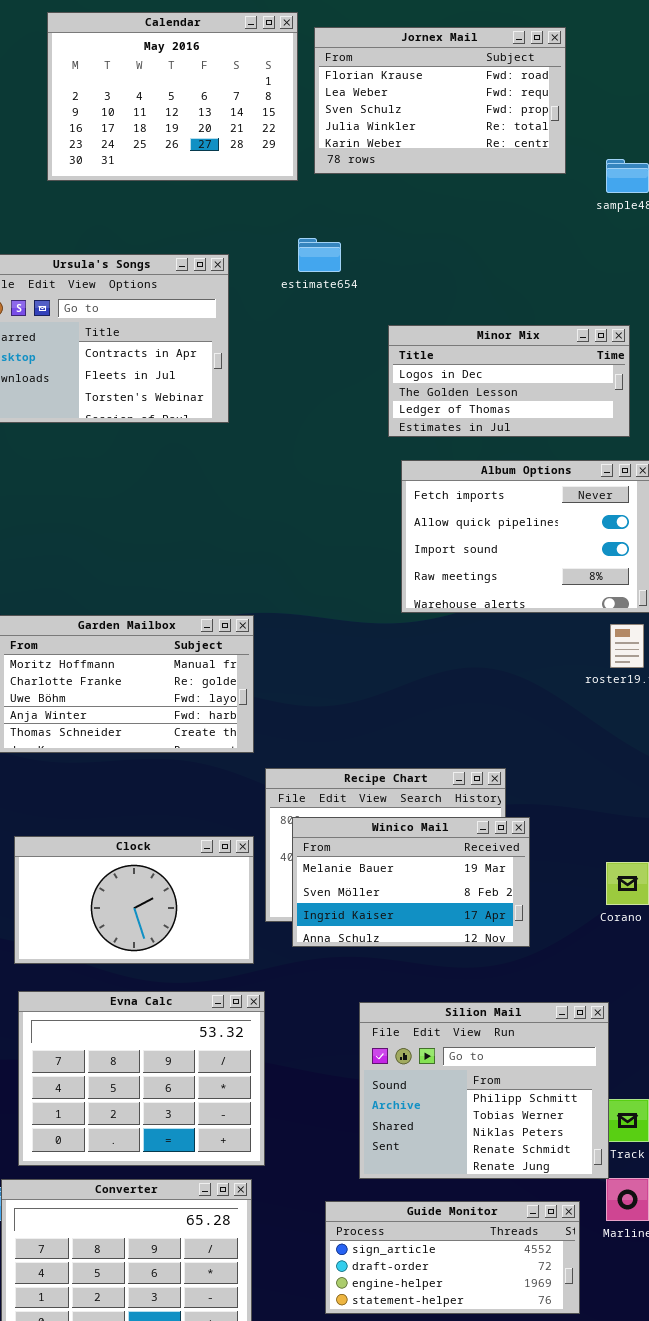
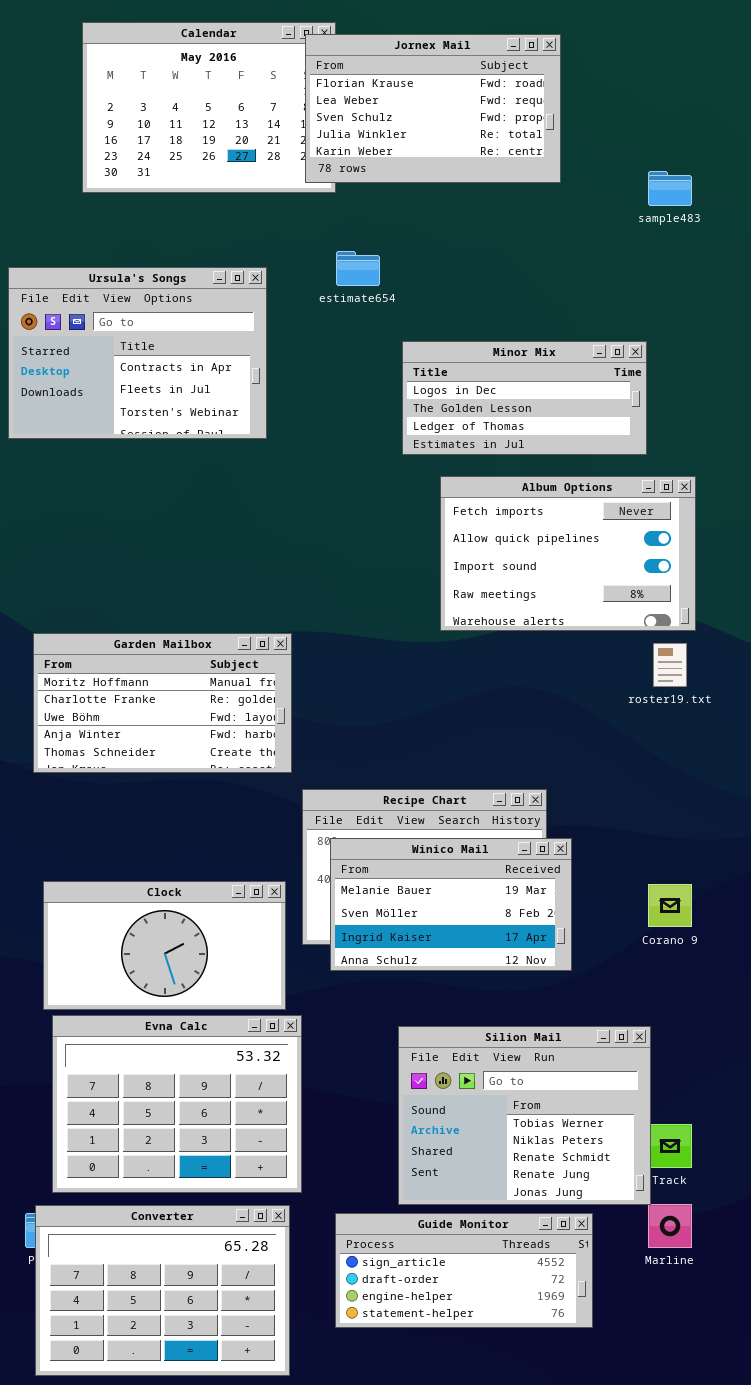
Jornex Mail: [314,27,566,174] -> [305,34,561,183], moved
Minor Mix: [388,325,630,437] -> [402,341,647,455], moved
Clock: [14,836,254,964] -> [43,881,286,1010], moved
Silion Mail: [359,1002,609,1179] -> [398,1026,651,1205], scrolled down 1 row
Guide Monitor: [325,1201,580,1314] -> [335,1213,593,1328], moved

